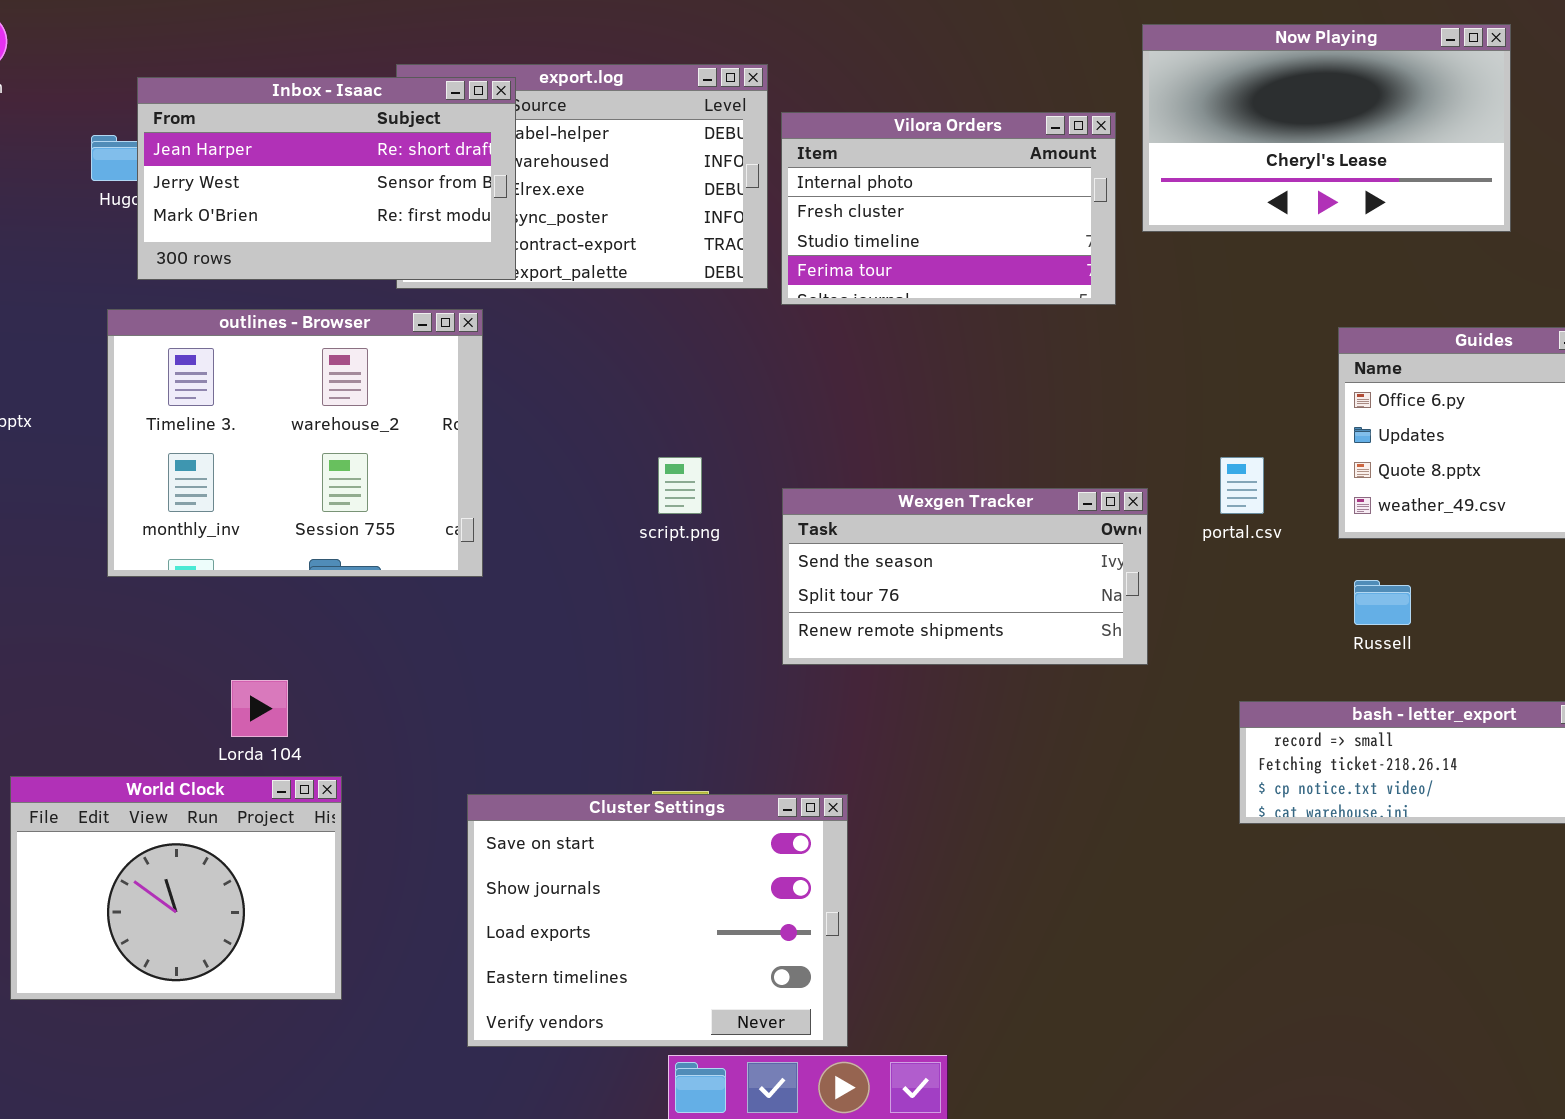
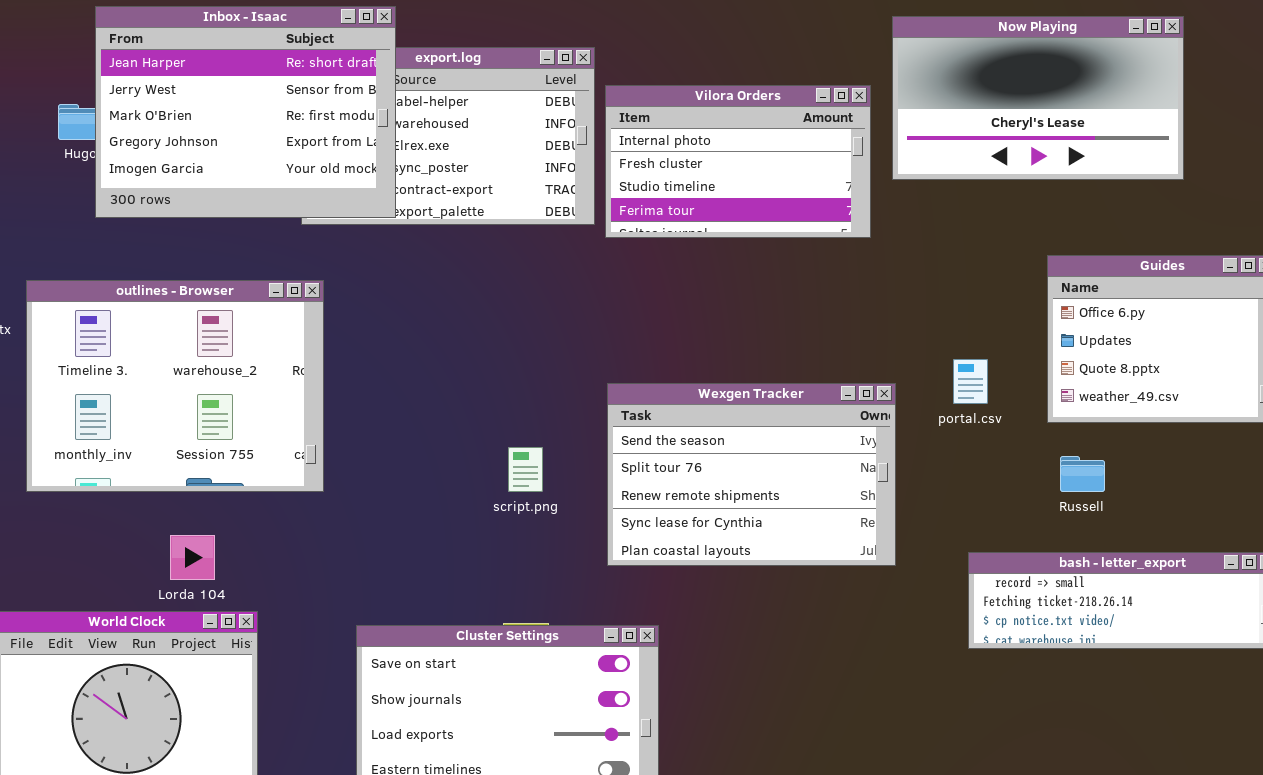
Inbox - Isaac: [137,77,516,280] -> [95,6,396,218], resized
outlines - Browser: [107,309,483,577] -> [26,280,324,492], moved
script.png: [658,457,702,514] -> [508,447,543,492], moved
Wexgen Tracker: [782,488,1148,665] -> [607,383,896,566], resized

